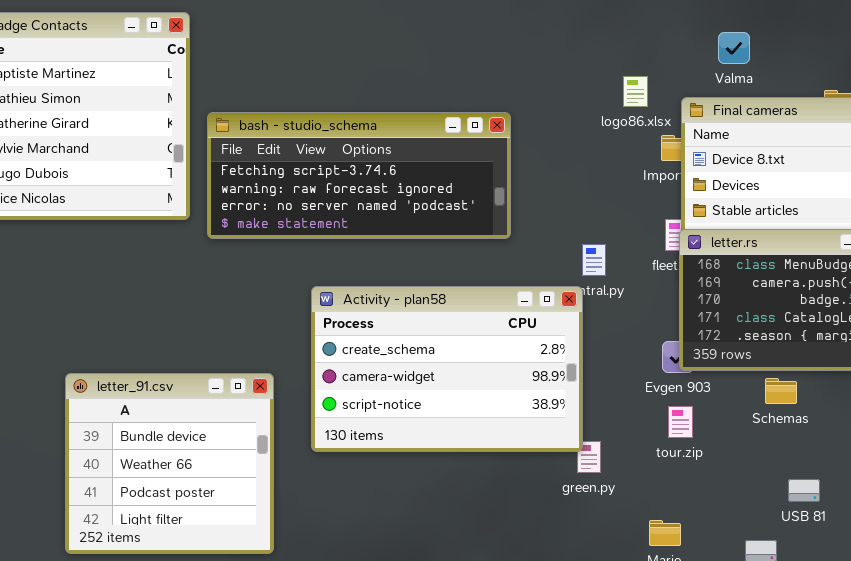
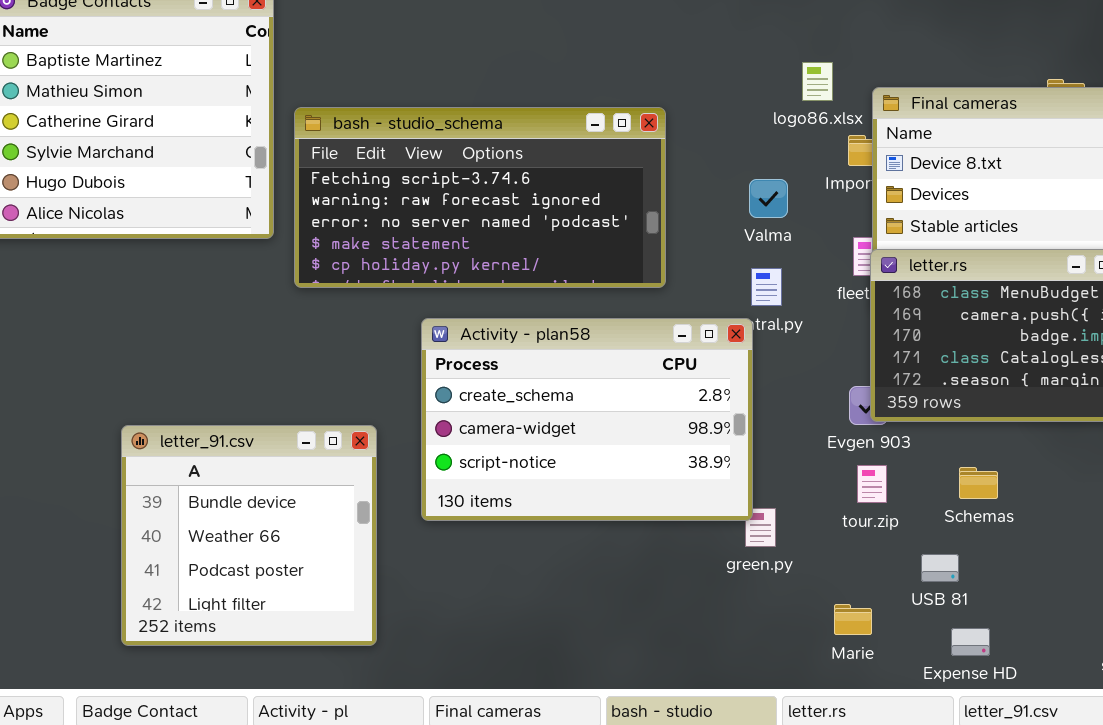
Valma: [718,32,750,64] -> [749,179,788,218], moved
bash - studio_schema: [207,112,511,239] -> [294,107,666,288], resized
Schemas: [765,378,797,404] -> [959,467,998,499], moved
USB 81: [788,479,820,502] -> [921,554,959,582], moved

